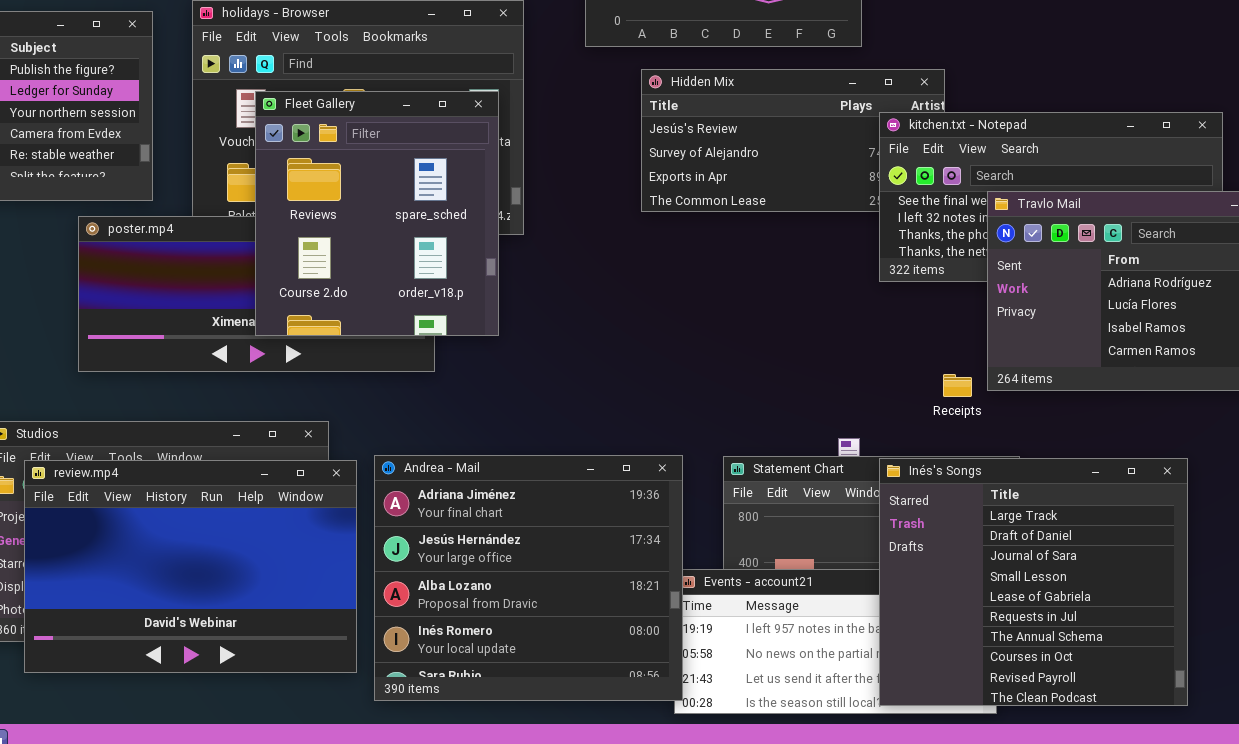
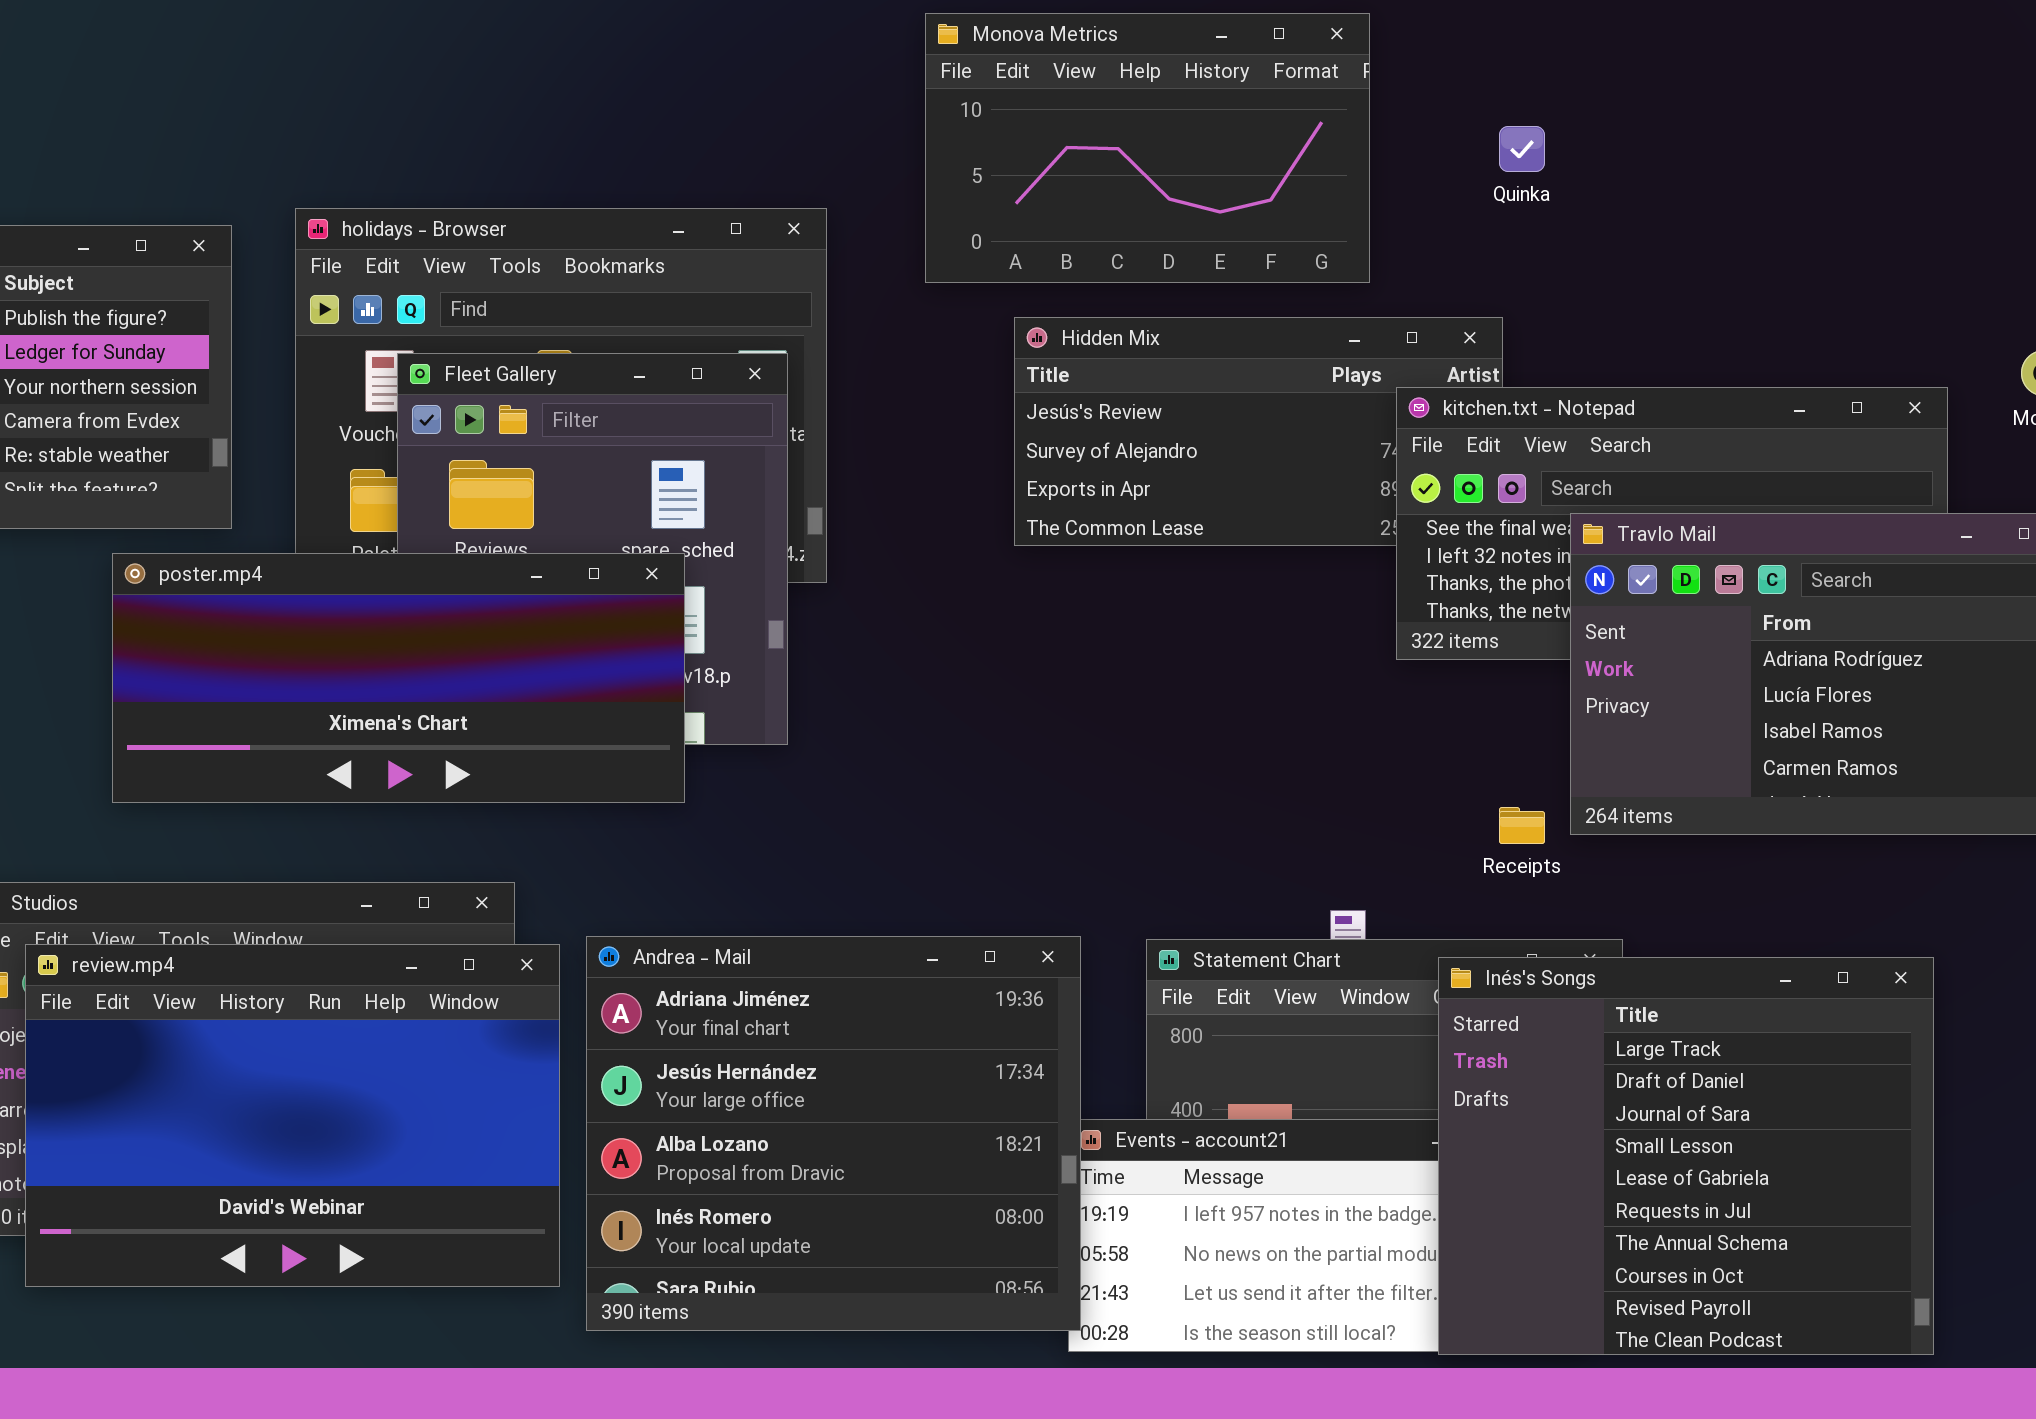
poster.mp4: [78,216,435,372] -> [112,553,685,803], raised
Inés's Songs: [879,458,1188,706] -> [1438,957,1934,1355], moved

